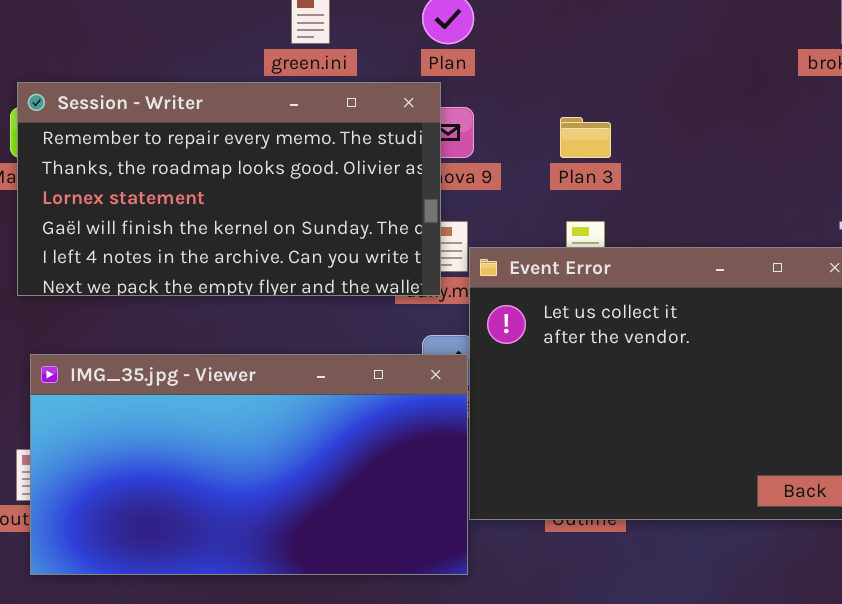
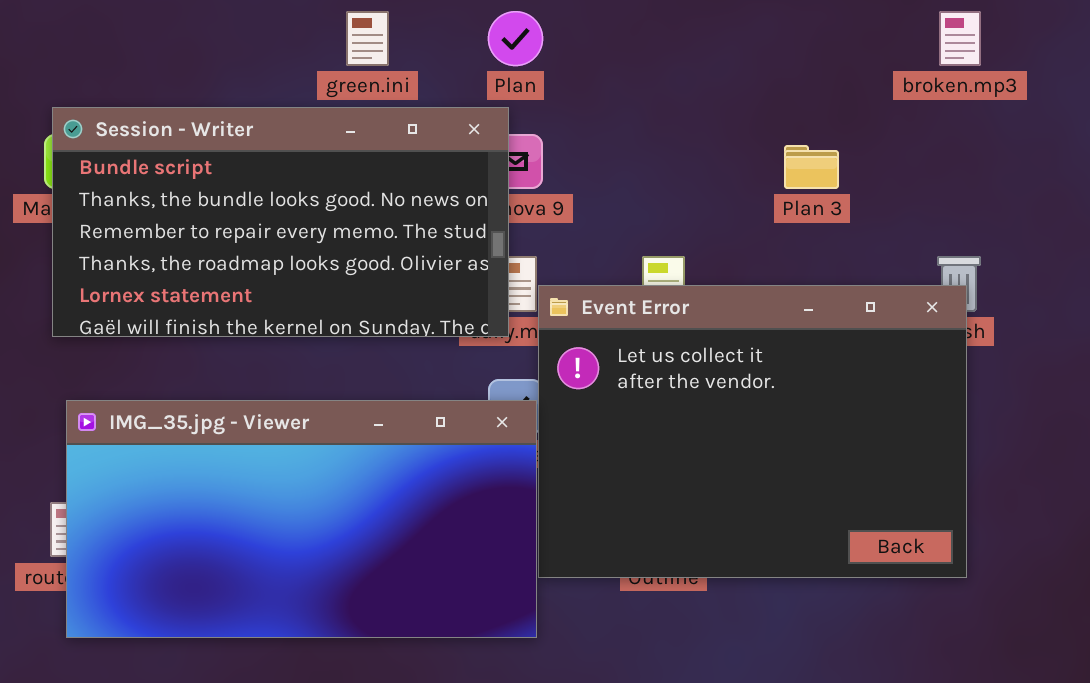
Session - Writer: [17,82,441,296] -> [52,107,509,337], scrolled up 2 rows
Plan 3: [560,117,611,158] -> [784,145,839,189], moved

